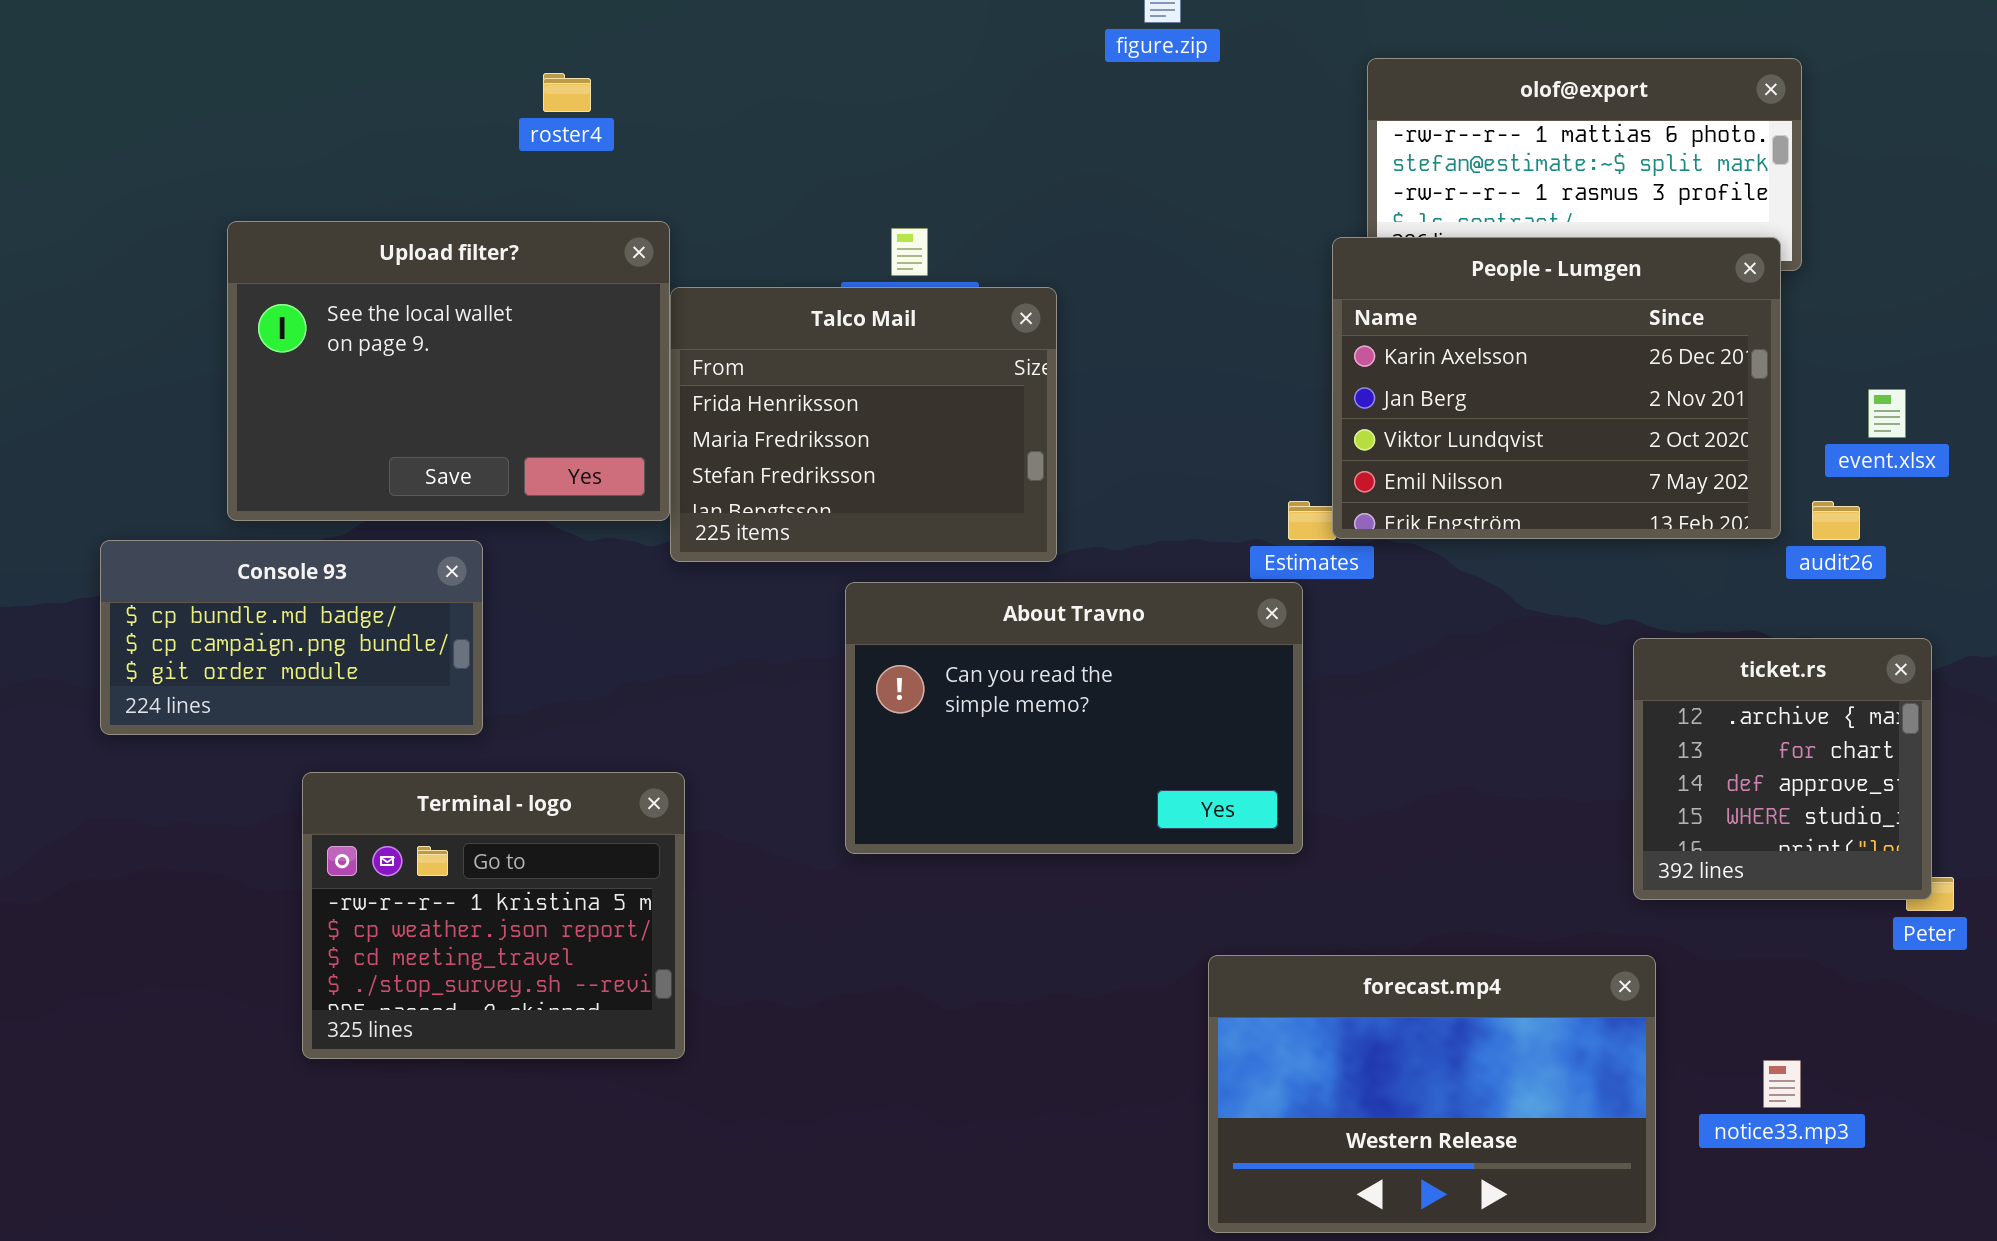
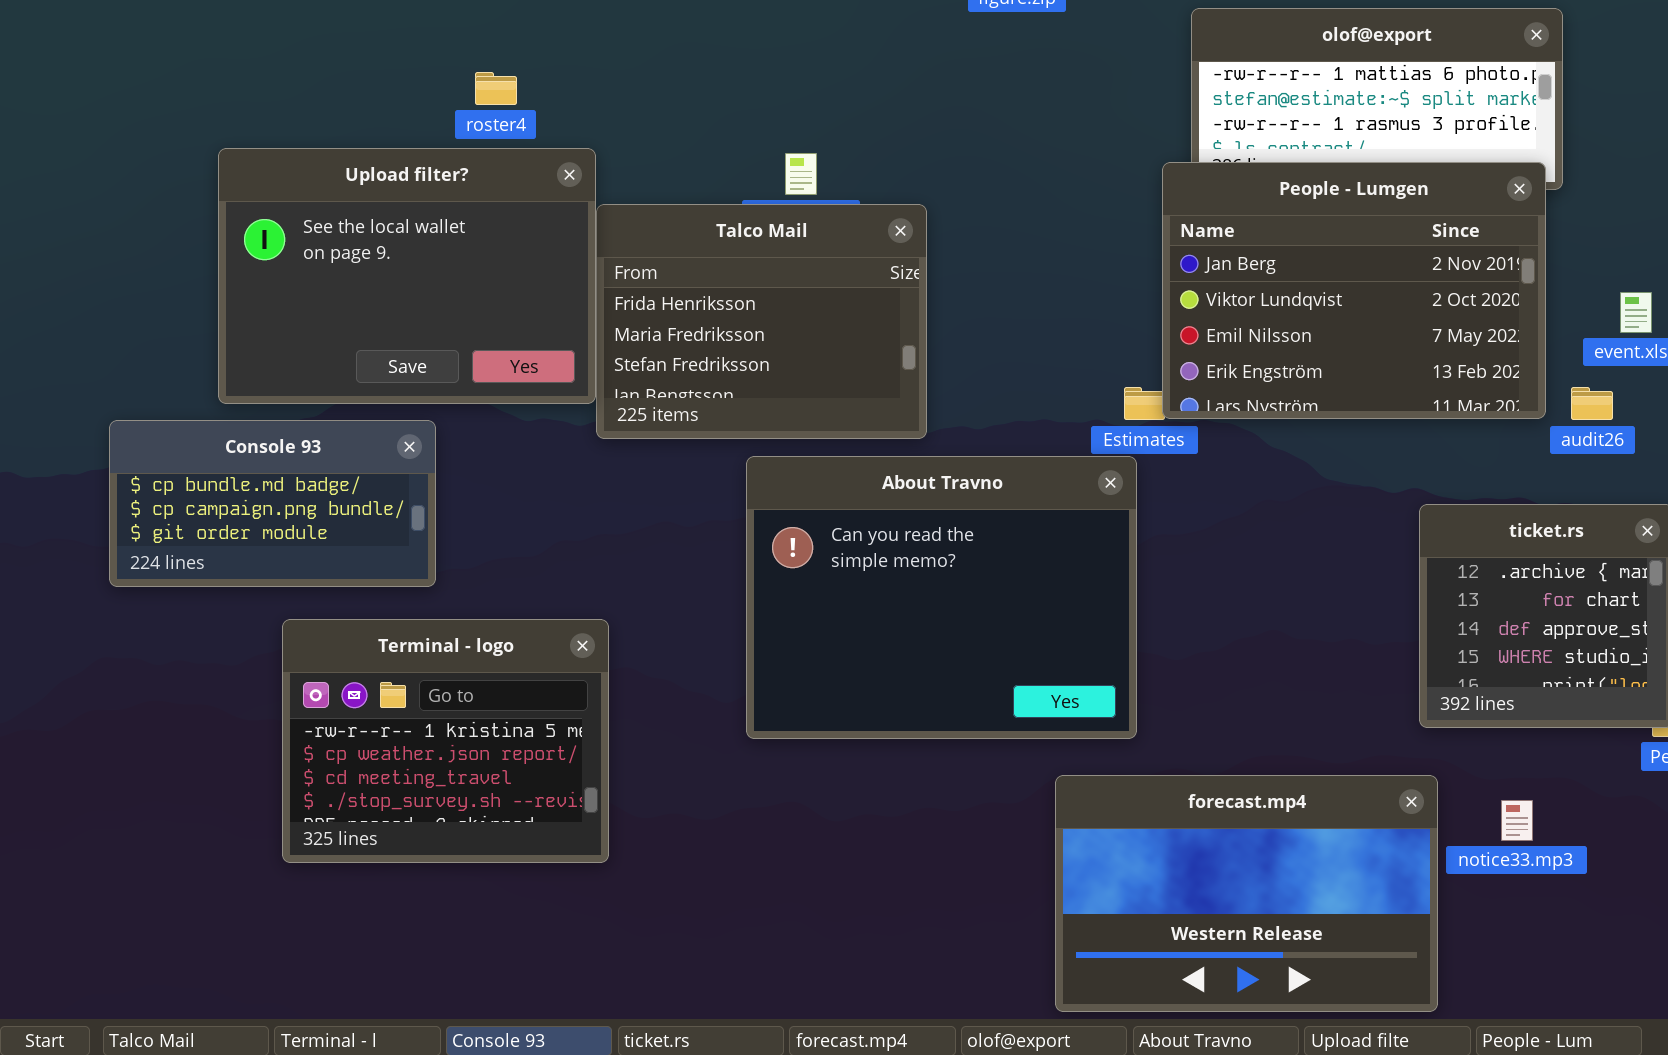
roster4: [543,73,591,112] -> [475,72,517,105], moved
People - Lumgen: [1332,237,1781,539] -> [1162,162,1546,419], scrolled down 1 row
About Travno: [845,582,1303,854] -> [746,456,1137,739], resized
notice33.mp3: [1763,1060,1801,1108] -> [1501,800,1533,841], moved

